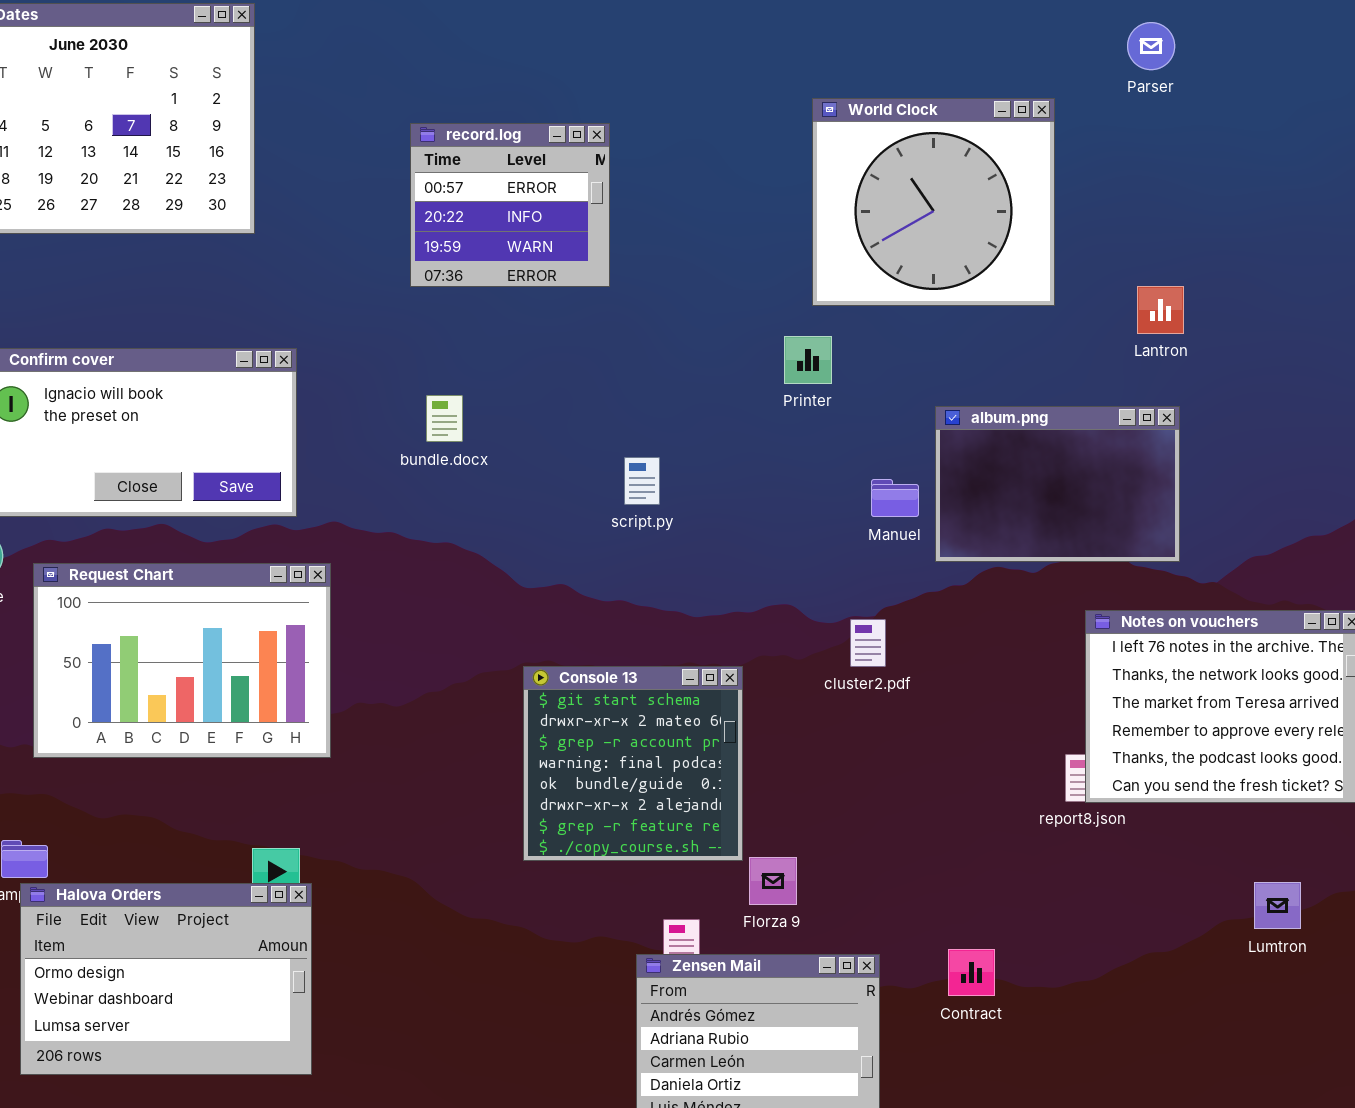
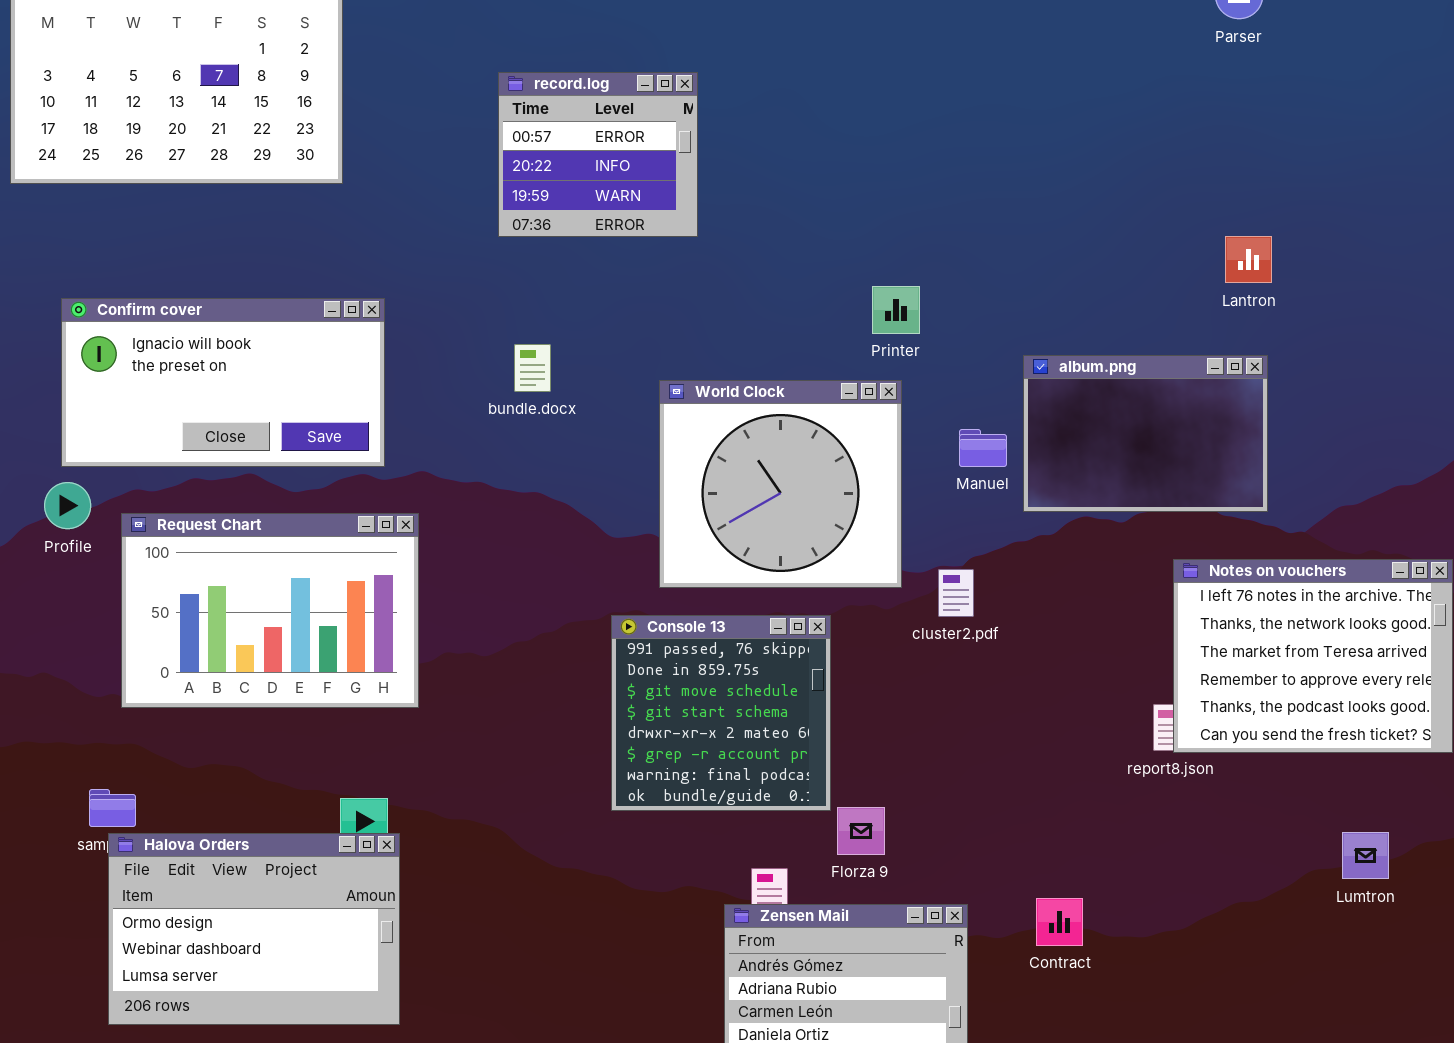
World Clock: [812,98,1055,306] -> [659,380,902,588], moved
Console 13: [523,666,743,861] -> [611,615,831,811], scrolled up 3 rows

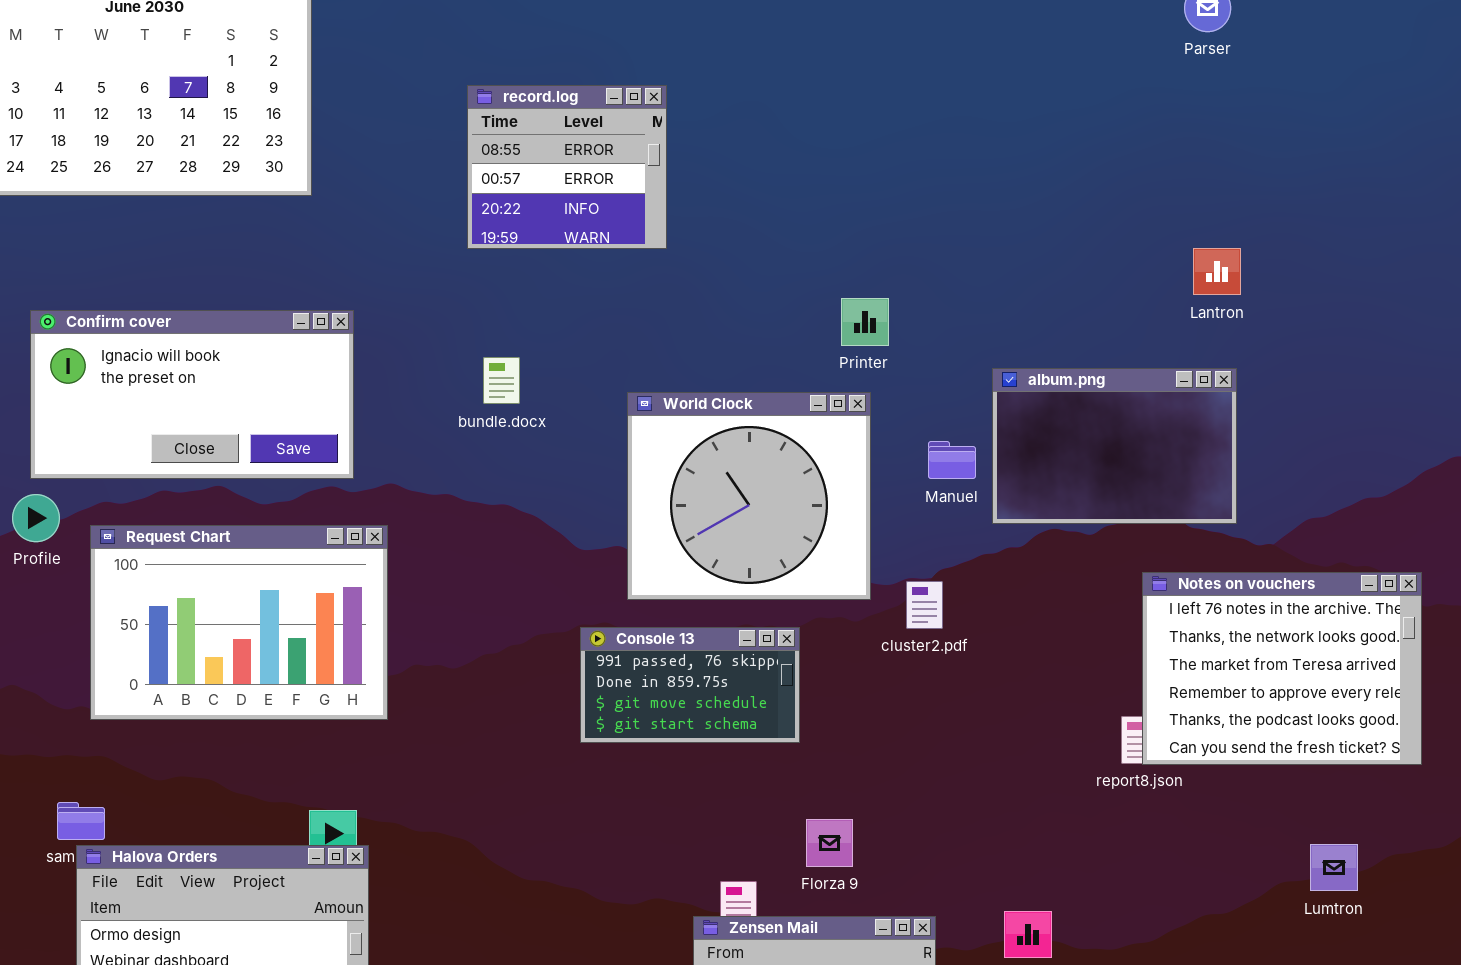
record.log: [498,72,698,237] -> [467,85,667,249], scrolled up 1 row
Console 13: [611,615,831,811] -> [580,627,800,743], resized

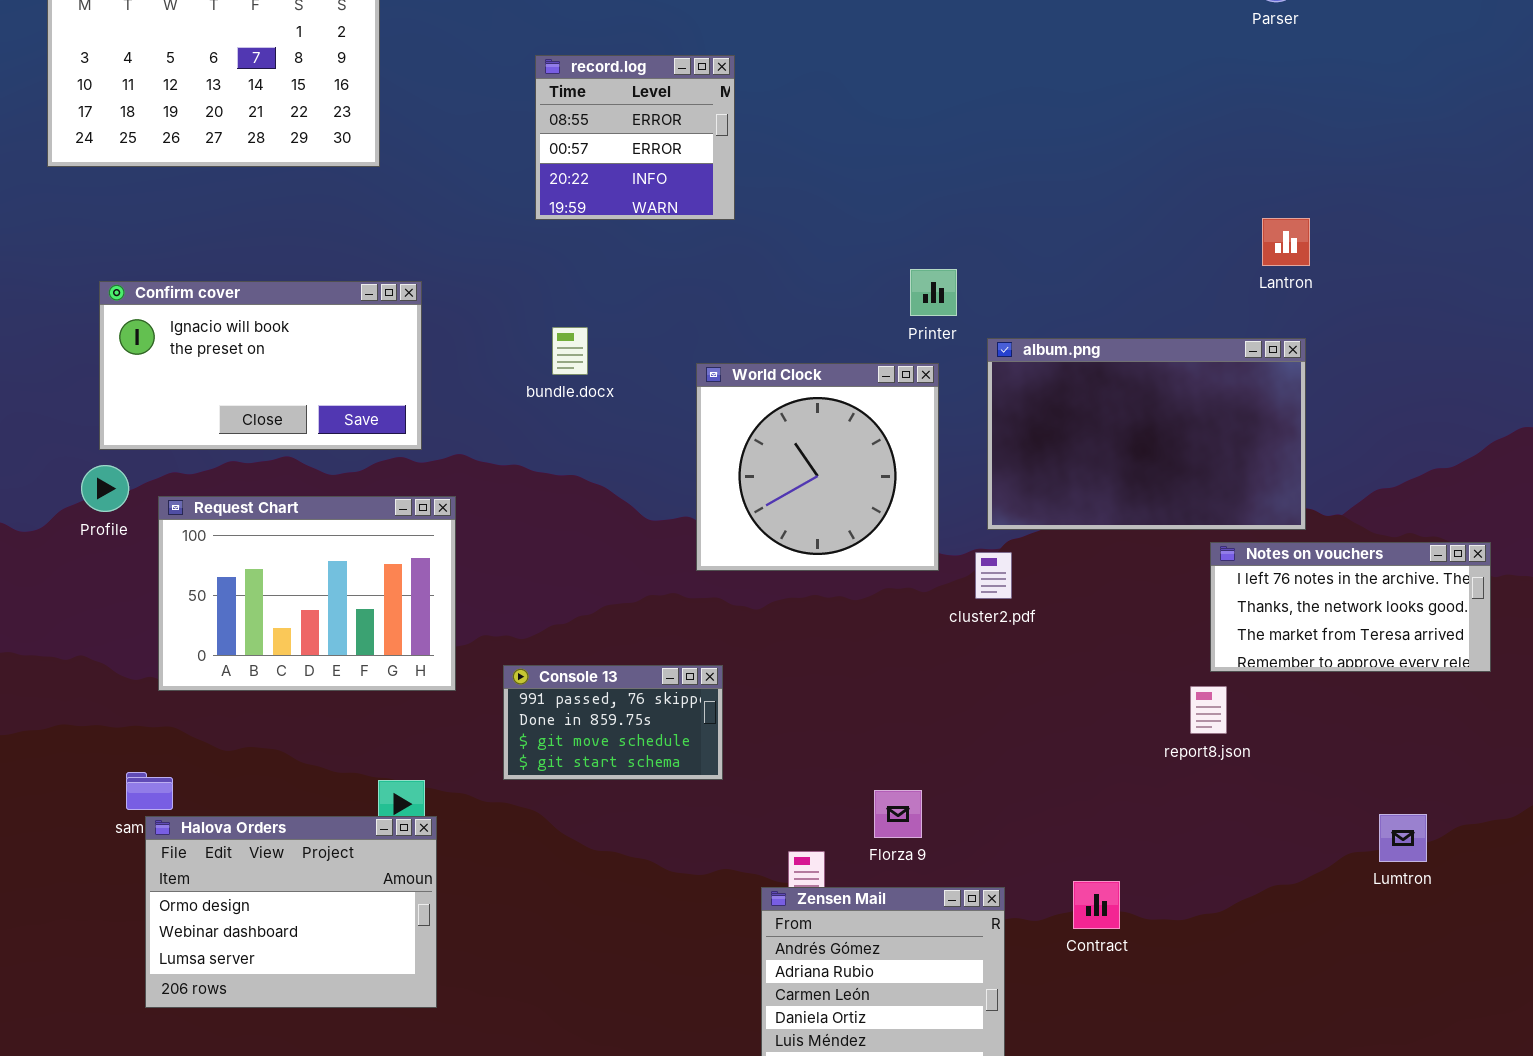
album.png: [992,368,1237,524] -> [987,338,1306,530], resized
Notes on vouchers: [1142,572,1422,765] -> [1210,542,1491,672], resized
Console 13: [580,627,800,743] -> [503,665,723,780], moved

